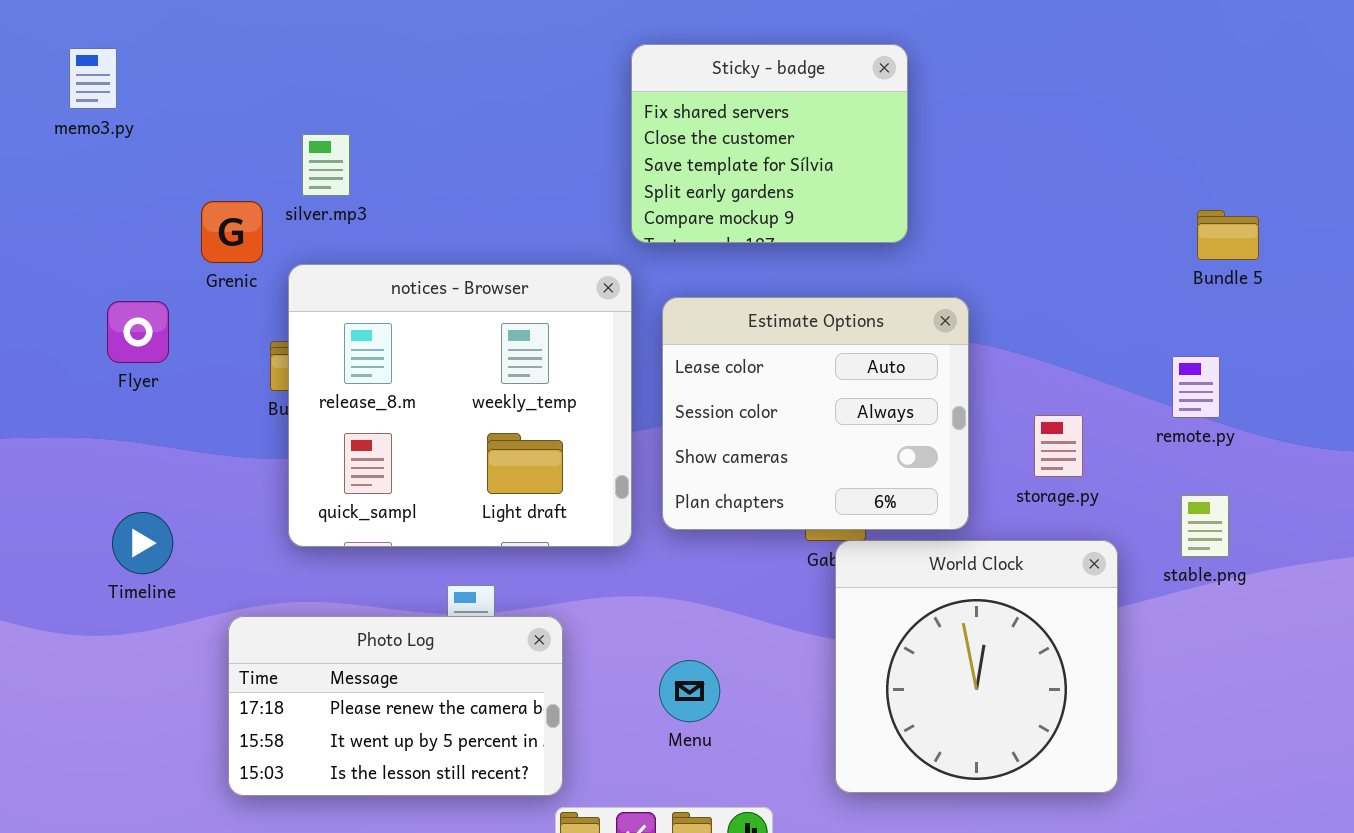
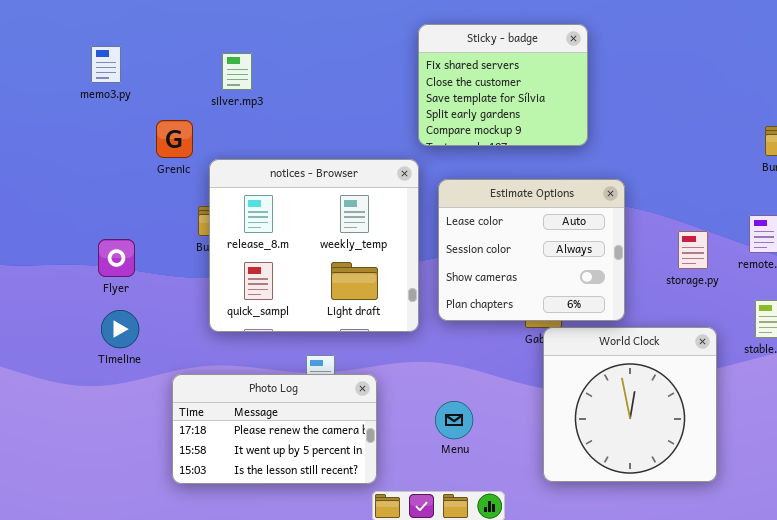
memo3.py: [69,48,117,109] -> [91,46,121,83], moved
silver.mp3: [302,134,350,196] -> [222,53,252,90], moved
Flyer: [107,301,169,363] -> [98,239,135,277], moved
storage.py: [1034,415,1083,477] -> [678,231,708,269], moved

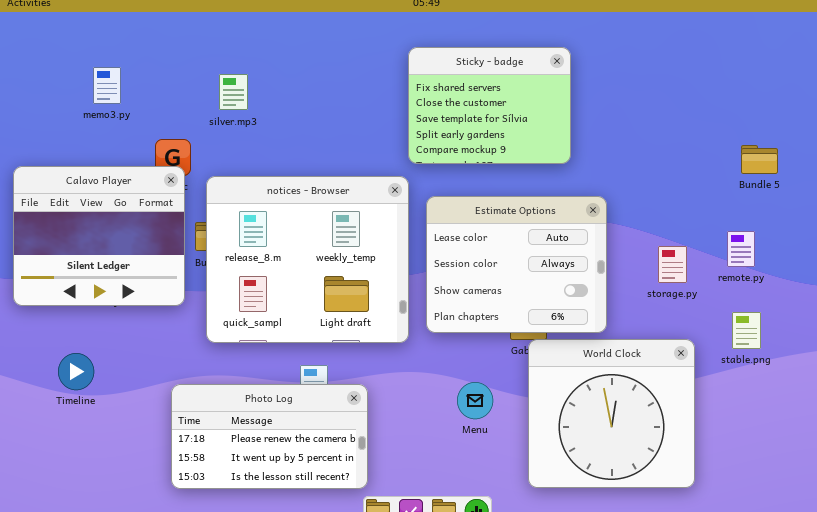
Calavo Player: none -> [13,166,185,306], opened
Timeline: [101,310,139,348] -> [58,353,94,390], moved
Menu: [435,401,473,439] -> [457,382,493,419], moved

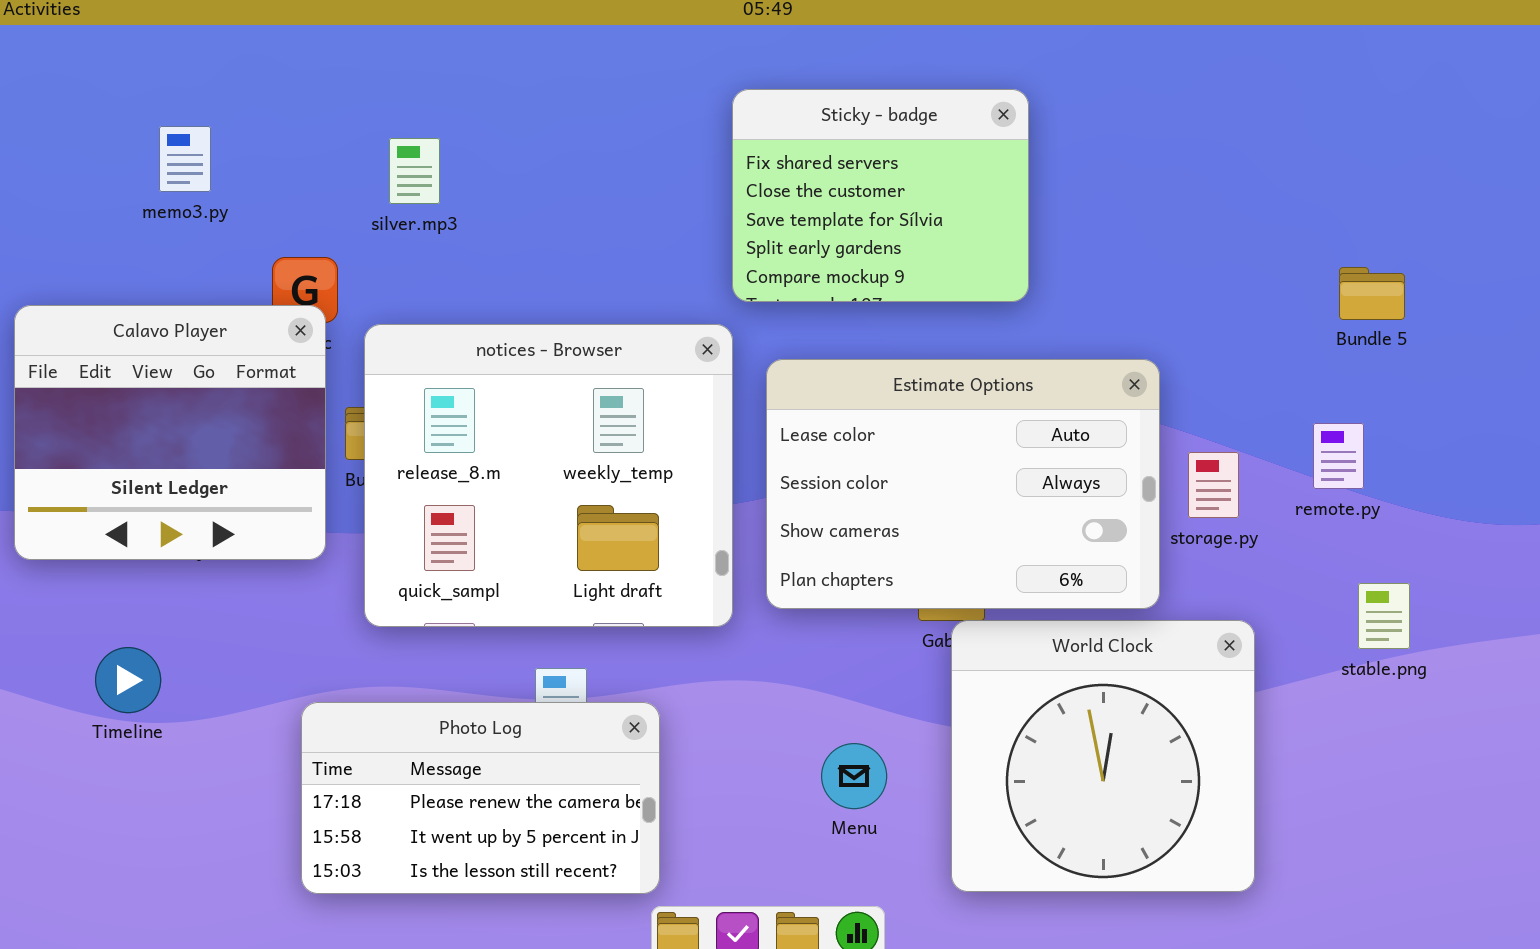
Estimate Options: [426,196,607,333] -> [766,359,1160,609], resized
stable.png: [732,312,761,349] -> [1358,583,1410,649], moved
Menu: [457,382,493,419] -> [821,743,887,809], moved

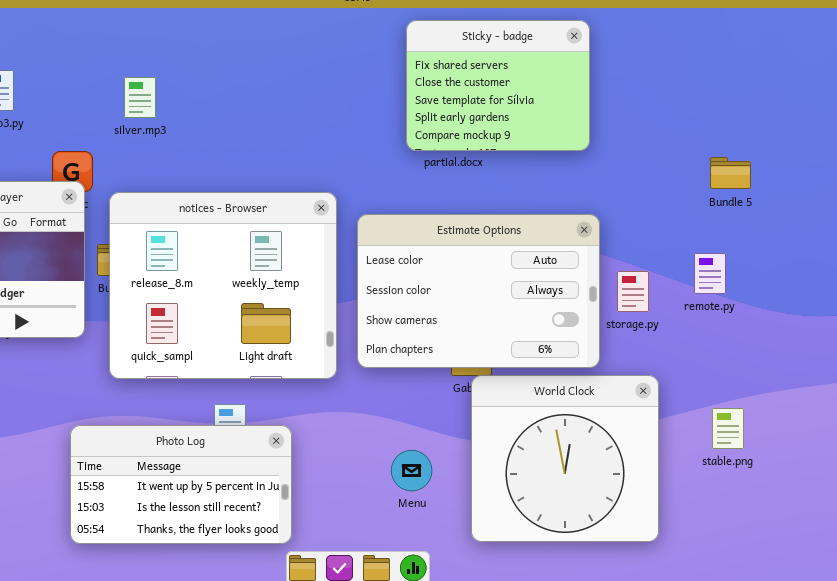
Sticky - badge: [732,89,1029,302] -> [406,20,590,151], moved
stable.png: [1358,583,1410,649] -> [712,408,744,449], moved
Photo Log: [301,702,660,894] -> [70,425,292,544], scrolled down 1 row

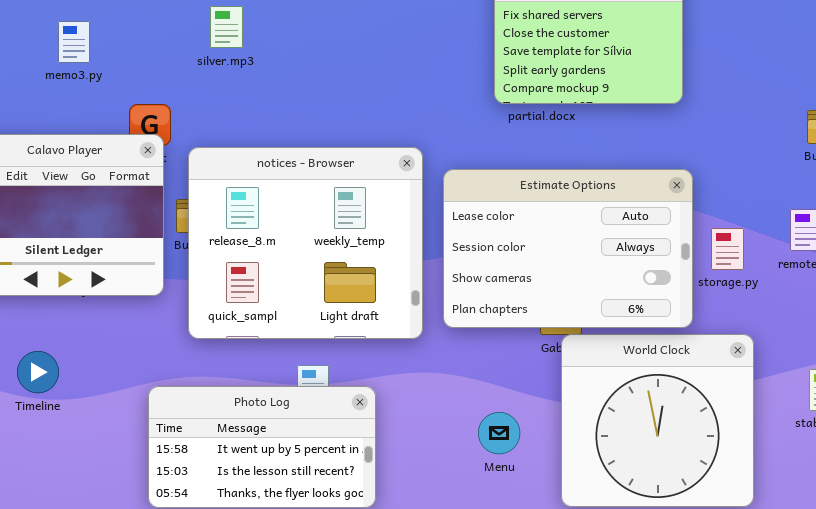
silver.mp3: [124,77,156,118] -> [210,6,243,48], moved

